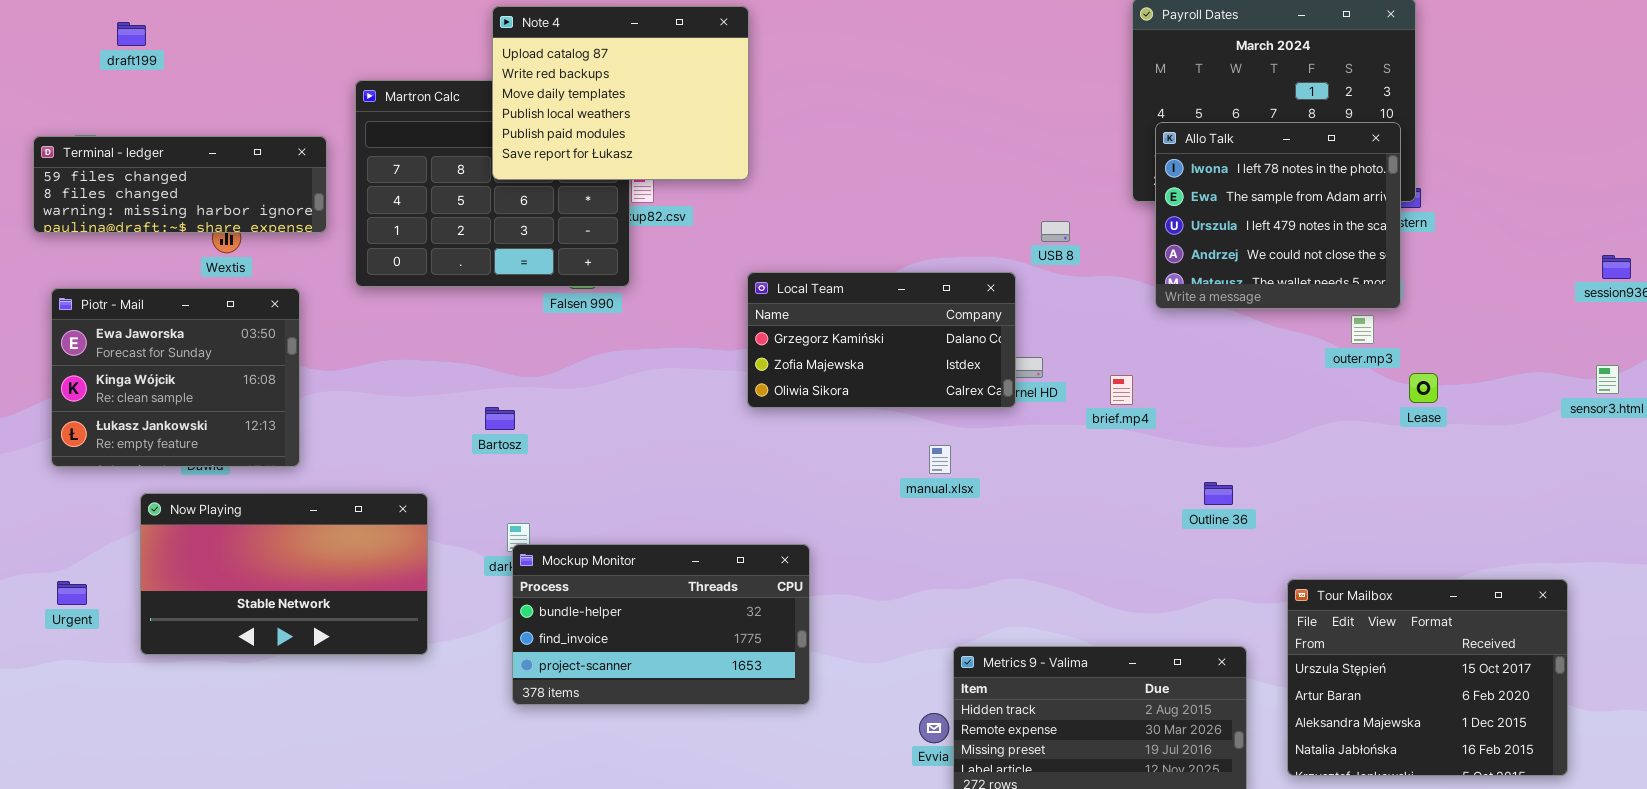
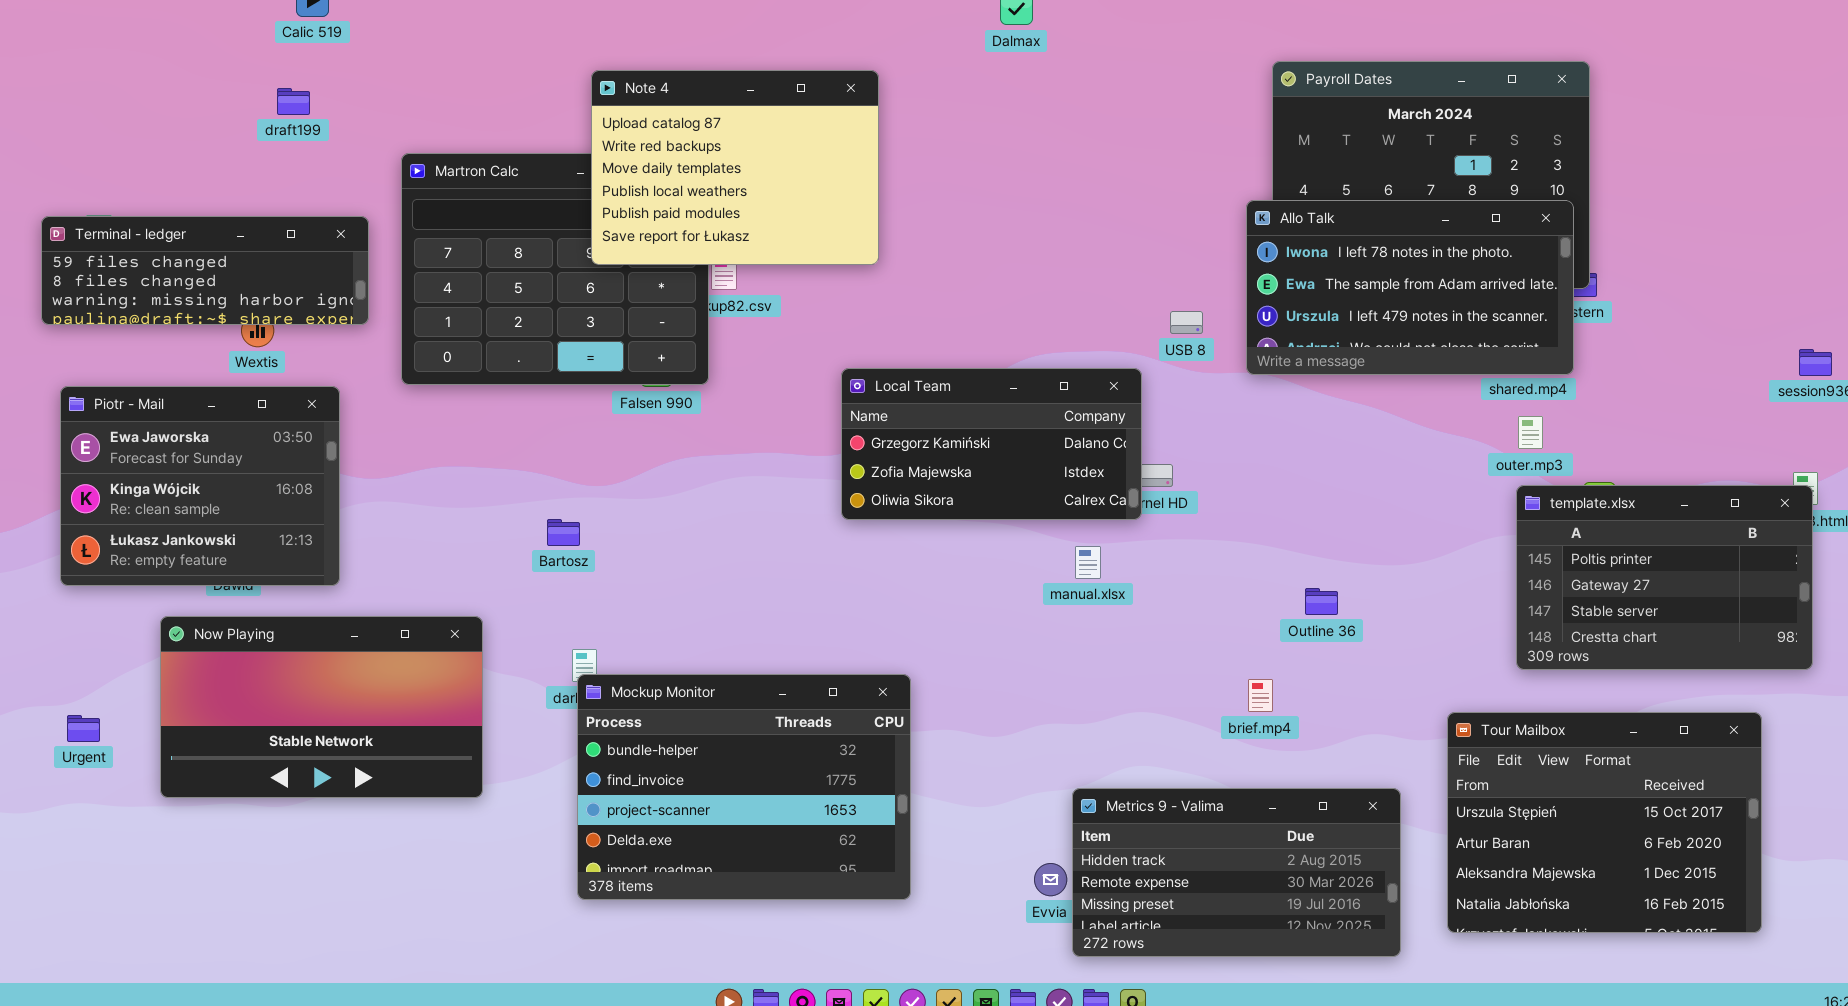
Note 4: [492,6,749,180] -> [591,70,879,265], moved
draft199: [117,22,146,46] -> [277,88,310,115], moved
Allo Talk: [1155,122,1401,309] -> [1246,200,1574,375], resized
brief.mp4: [1110,375,1133,405] -> [1248,679,1273,712], moved
template.xlsx: none -> [1516,485,1813,670], opened
manual.xlsx: [929,445,951,474] -> [1075,546,1101,579], moved
Outline 36: [1204,482,1233,505] -> [1305,588,1338,615], moved
Mockup Monitor: [512,544,810,705] -> [577,674,911,900], resized

